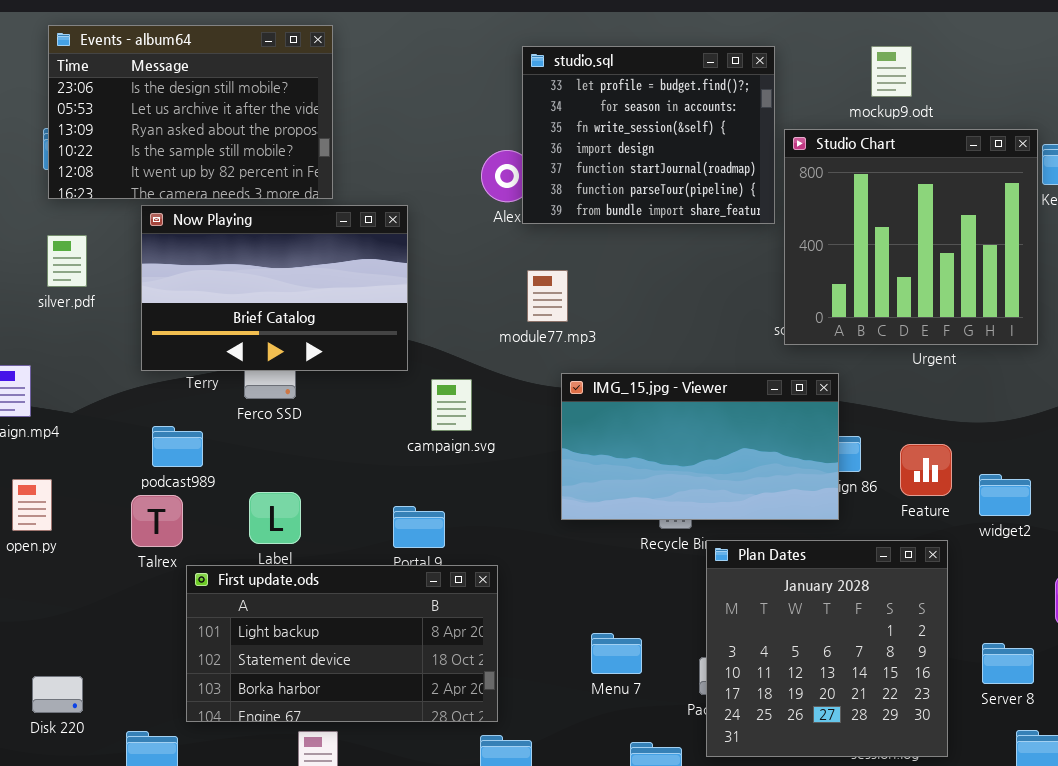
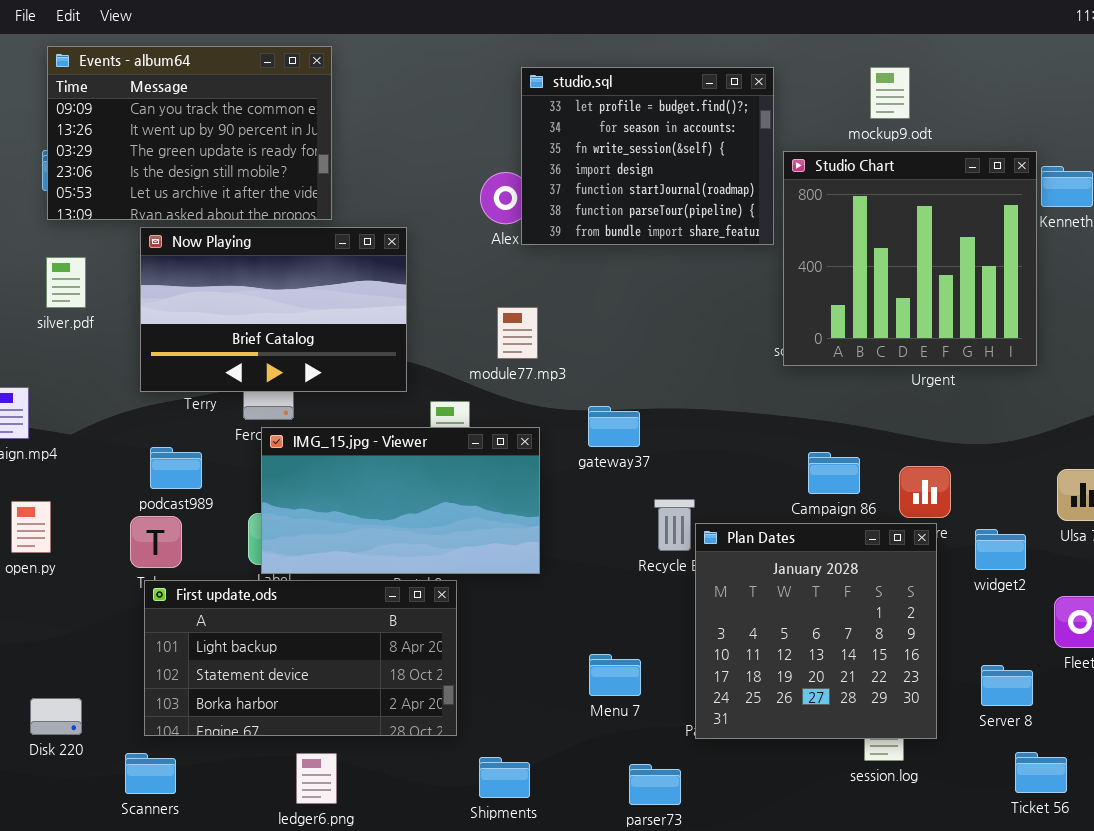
Events - album64: [48,25,333,199] -> [47,46,332,220], scrolled up 3 rows
module77.mp3: [527,270,568,322] -> [497,307,538,359], moved
IMG_15.jpg - Viewer: [561,373,839,520] -> [261,427,540,574], moved
widget2: [979,474,1031,516] -> [975,529,1026,570], moved
Plan Dates: [706,540,948,757] -> [695,523,937,739], moved
First update.ods: [186,565,498,722] -> [144,580,457,736], moved

